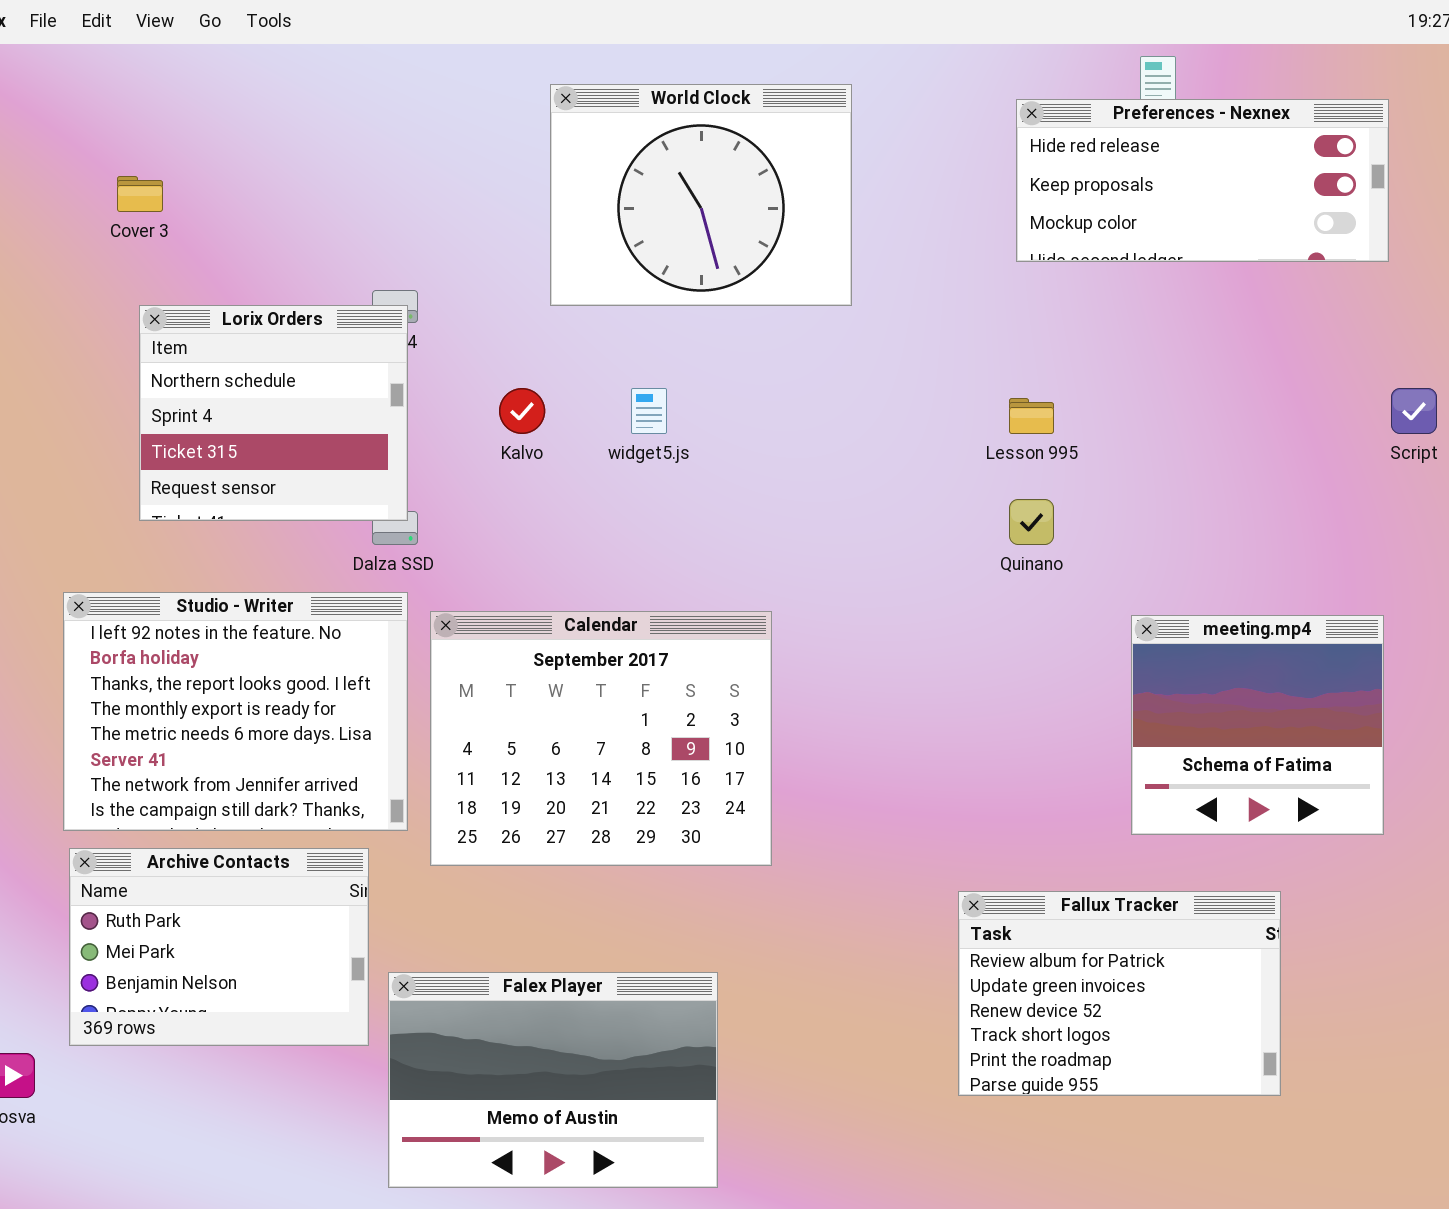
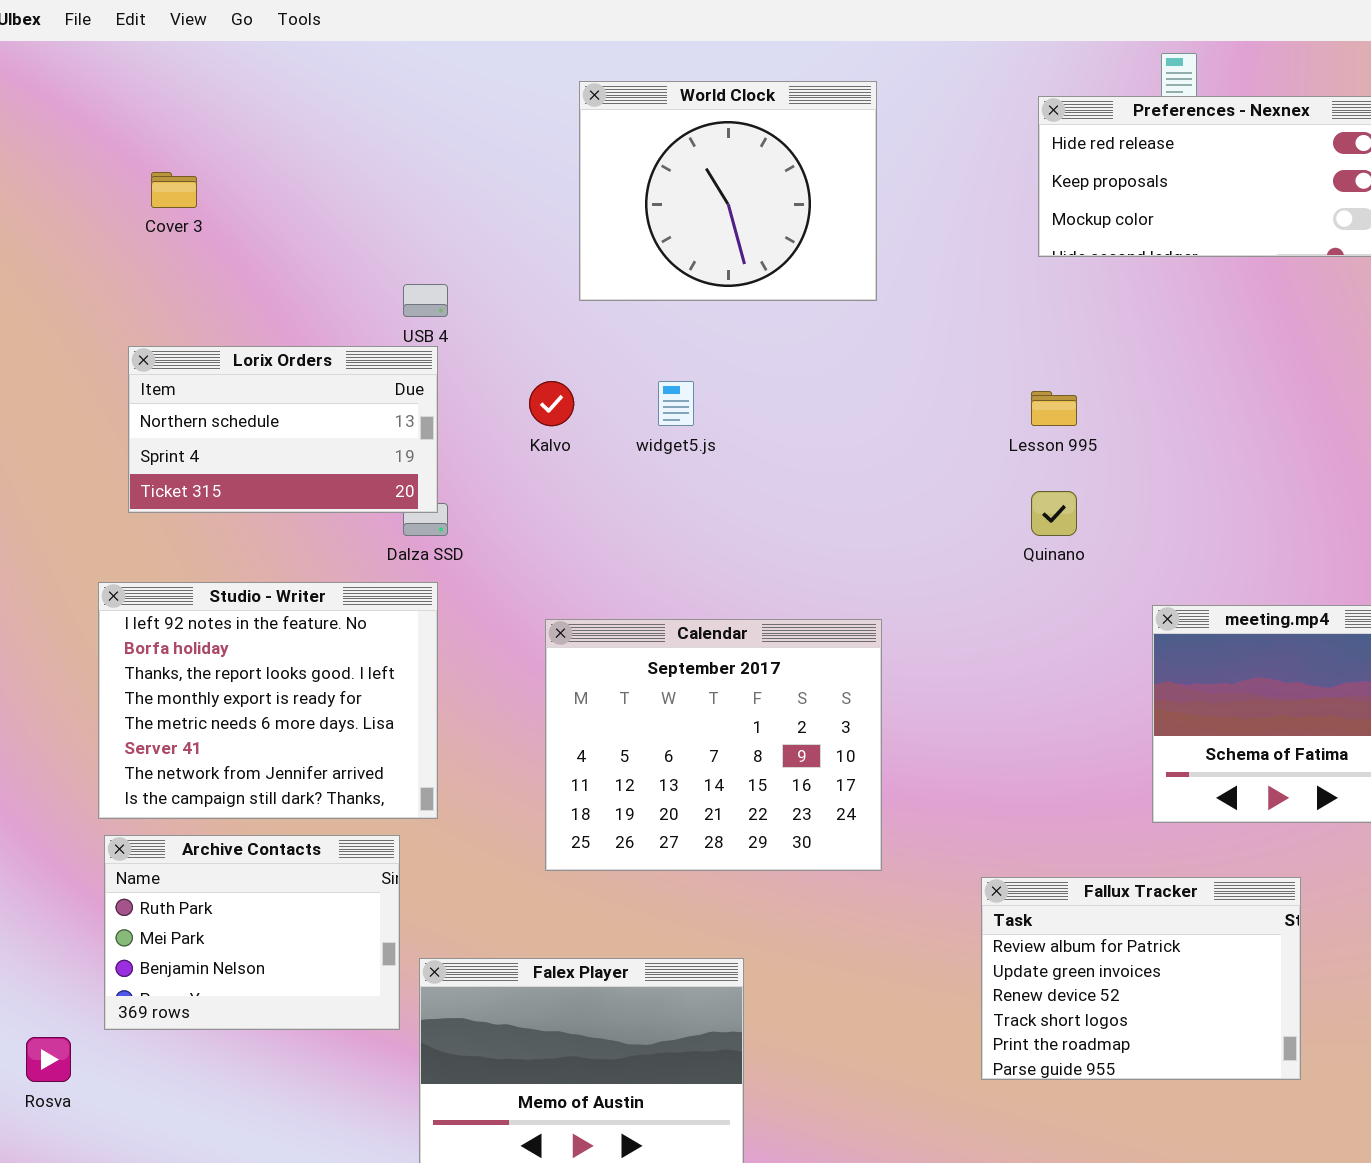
Lorix Orders: [139,305,408,521] -> [128,346,438,513], resized
Calendar: [430,611,772,866] -> [545,619,882,871], moved

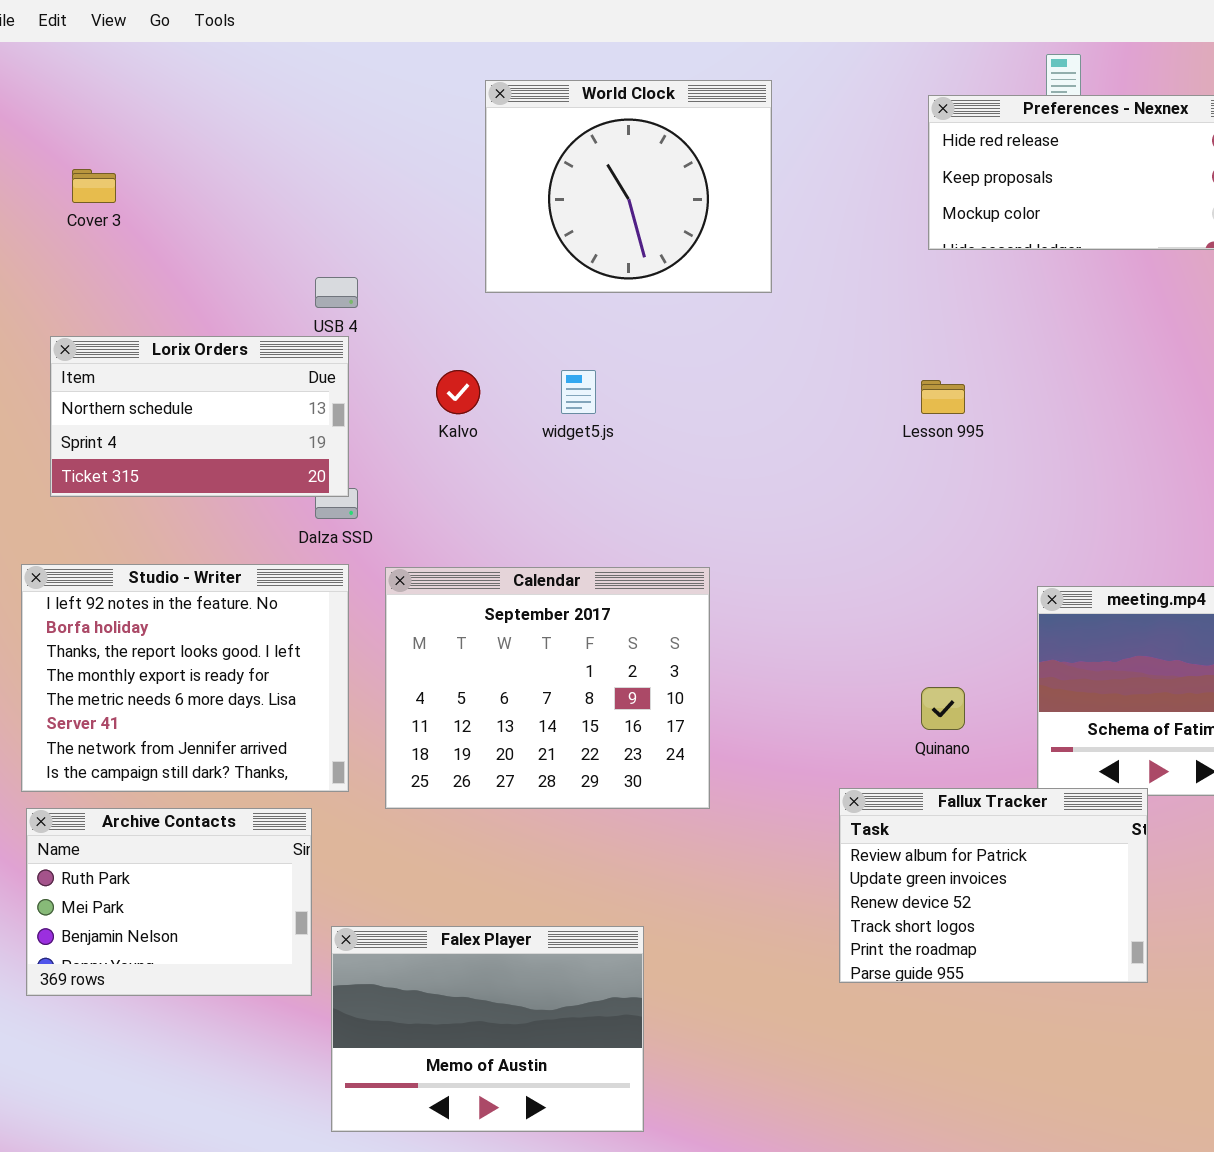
Quinano: [1031,491,1077,536] -> [921,687,965,730], moved
Calendar: [545,619,882,871] -> [385,567,710,809], moved
Fallux Tracker: [981,877,1301,1080] -> [839,788,1148,983], moved

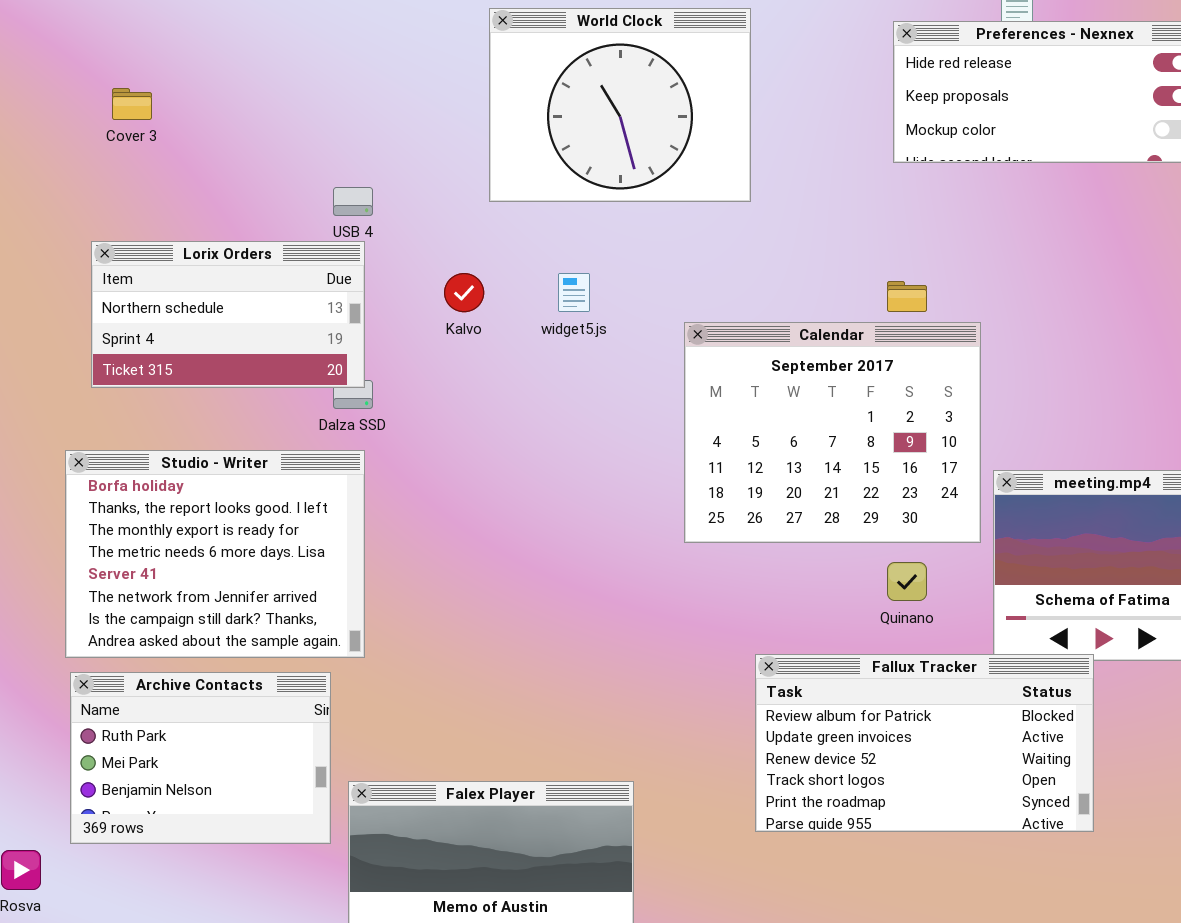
Studio - Writer: [21,564,349,792] -> [65,450,365,658], scrolled down 1 row
Calendar: [385,567,710,809] -> [684,322,981,543], moved
Fallux Tracker: [839,788,1148,983] -> [755,654,1094,832], resized

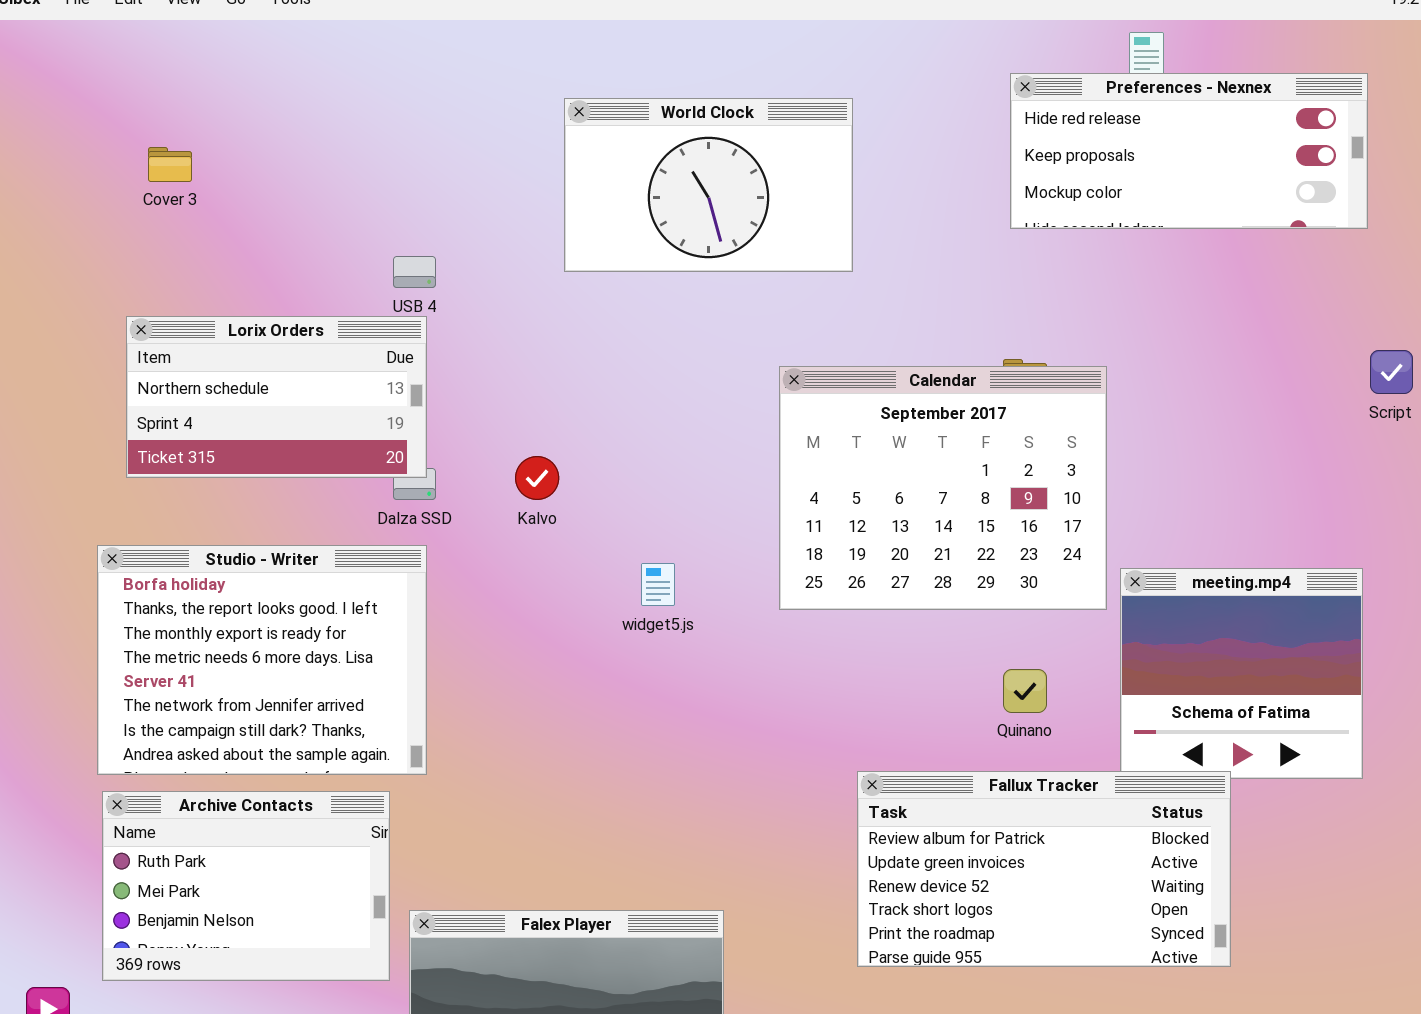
World Clock: [489,8,751,202] -> [564,98,853,272], resized
Kalvo: [444,273,484,312] -> [515,456,559,500], moved
widget5.js: [558,273,590,312] -> [641,563,675,606], moved
Calendar: [684,322,981,543] -> [779,366,1107,610], moved

